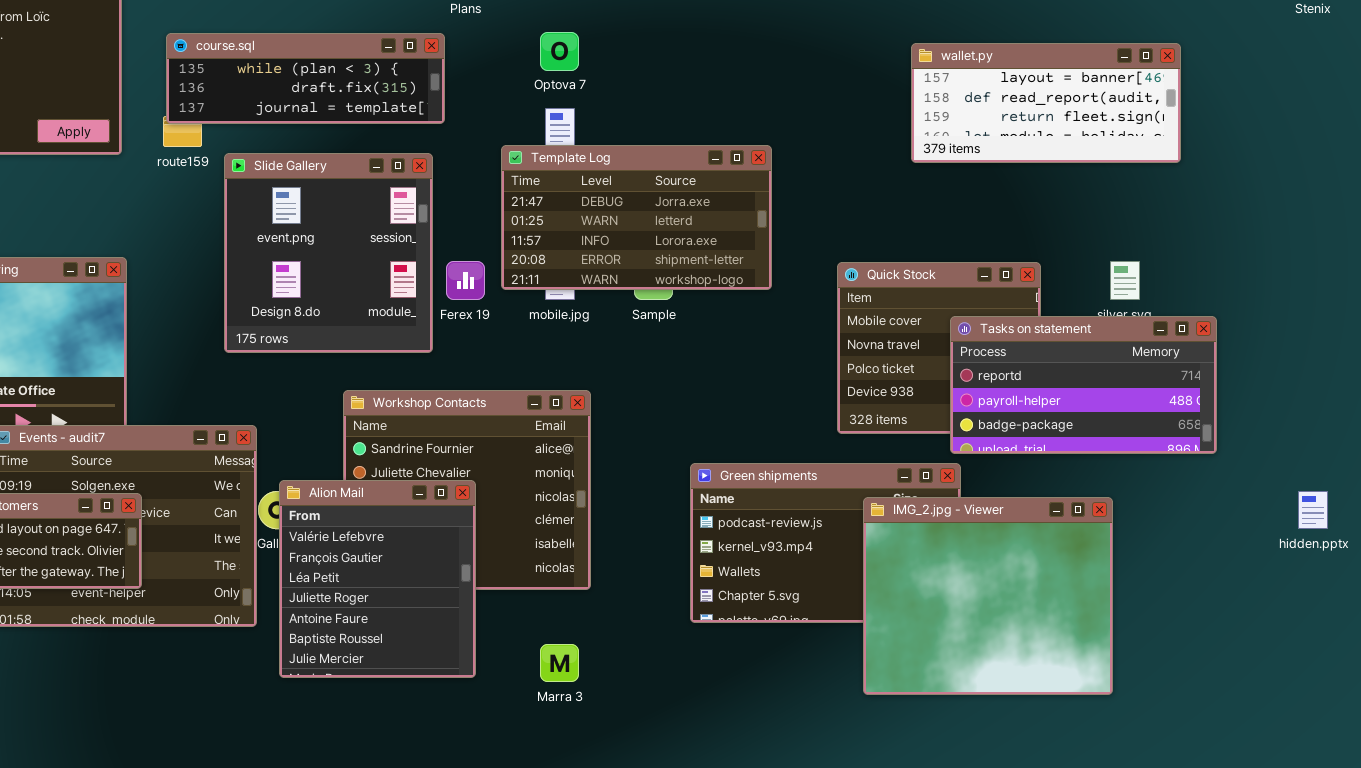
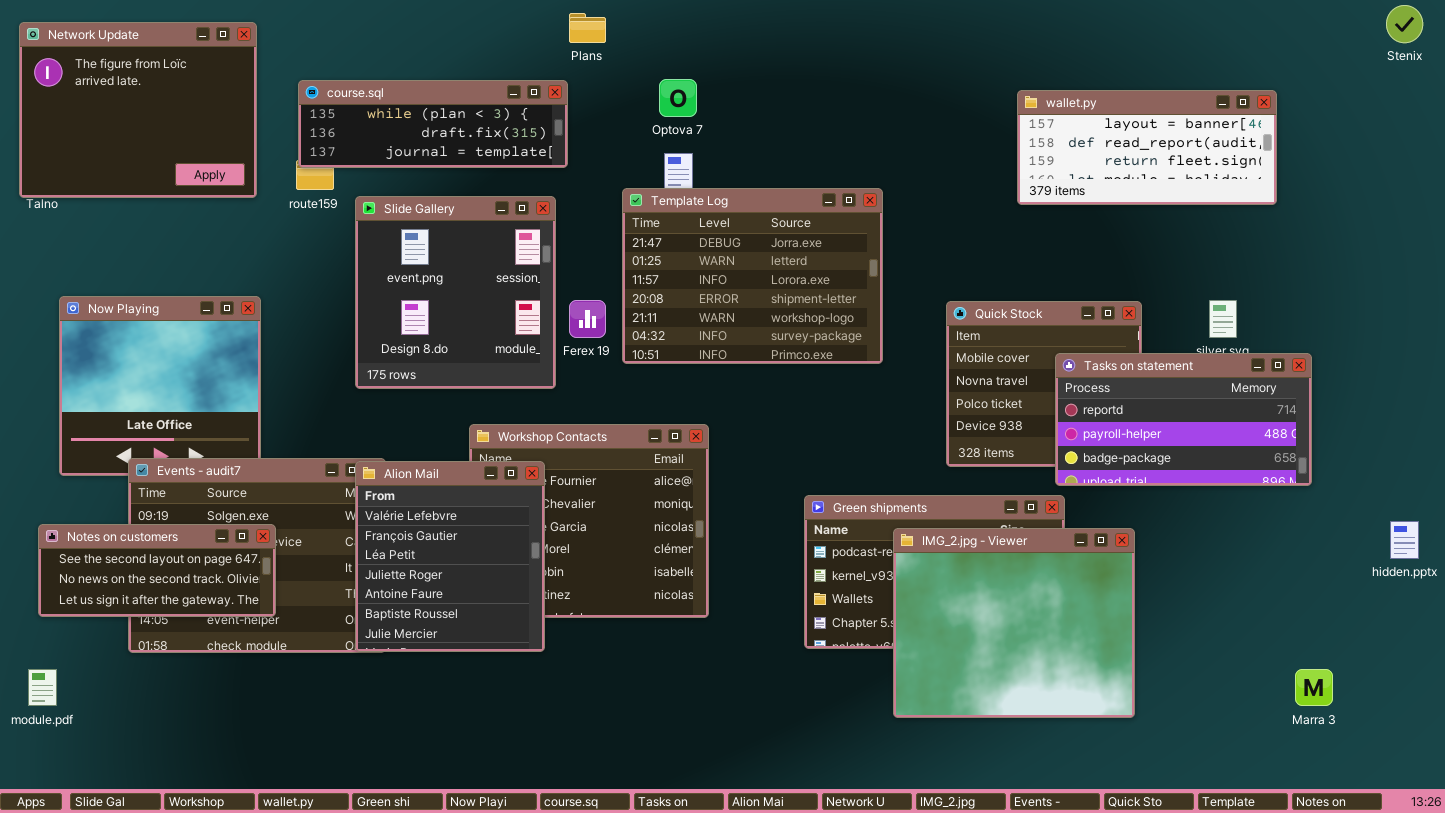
Template Log: [501,145,772,290] -> [622,188,883,364], resized
Alion Mail: [279,480,476,678] -> [355,461,545,652], moved
IMG_2.jpg - Viewer: [863,497,1113,695] -> [893,528,1135,718], moved
Marra 3: [540,644,579,682] -> [1295,669,1333,706], moved

